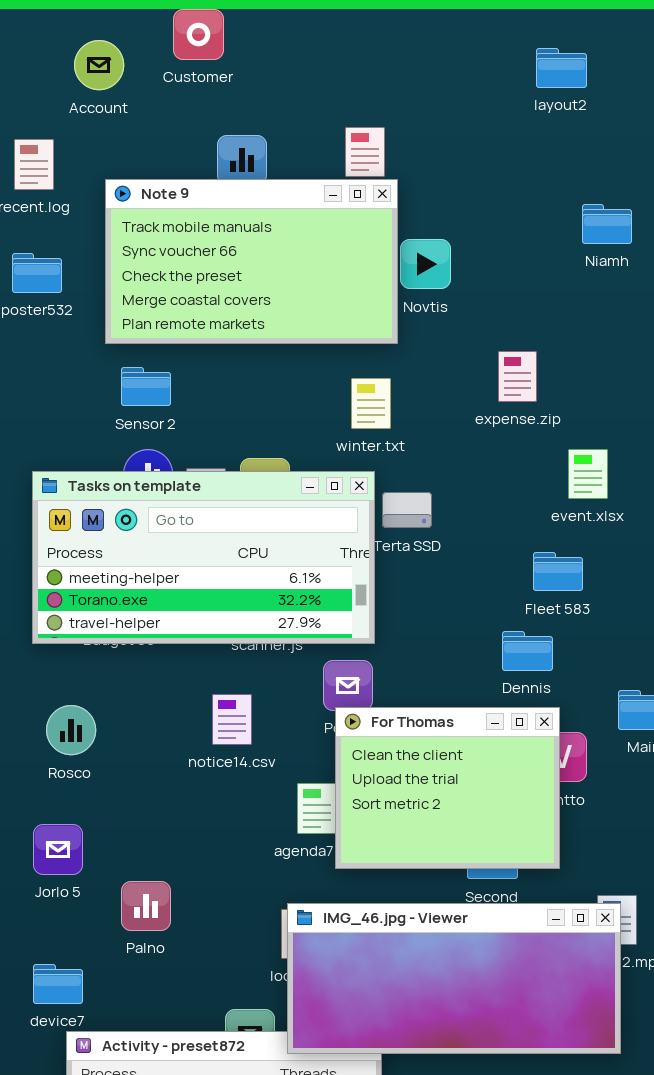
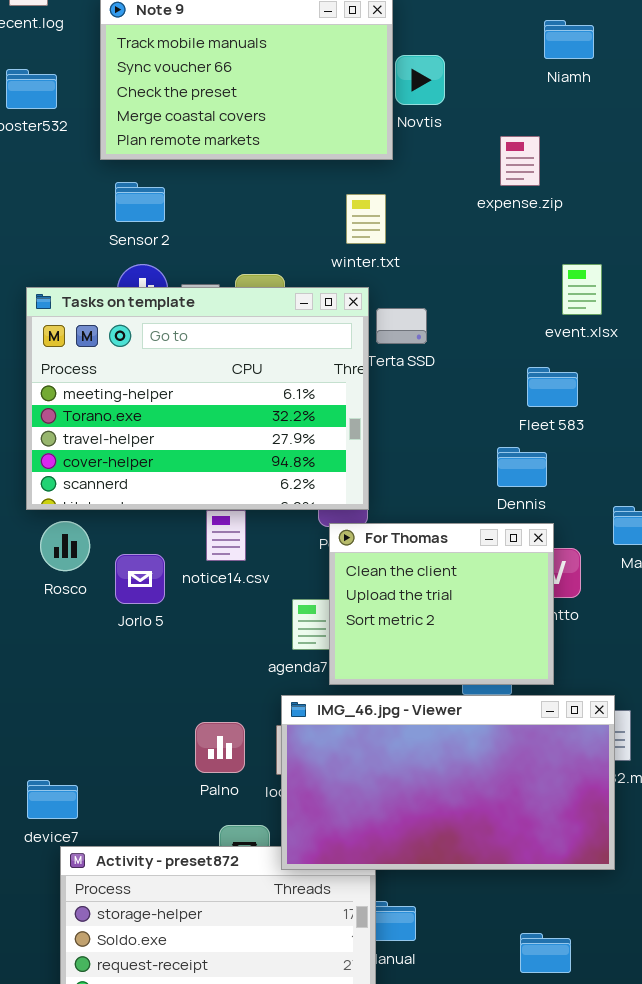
Niamh: [582,204,632,244] -> [544,20,594,59], moved
expense.zip: [498,351,537,402] -> [500,136,540,186], moved
Tasks on template: [32,471,375,644] -> [26,287,369,510], resized
Jorlo 5: [33,824,83,875] -> [115,554,165,604], moved
Palno: [121,881,171,931] -> [195,722,245,773], moved
IMG_46.jpg - Viewer: [287,903,621,1054] -> [281,695,615,870], resized

